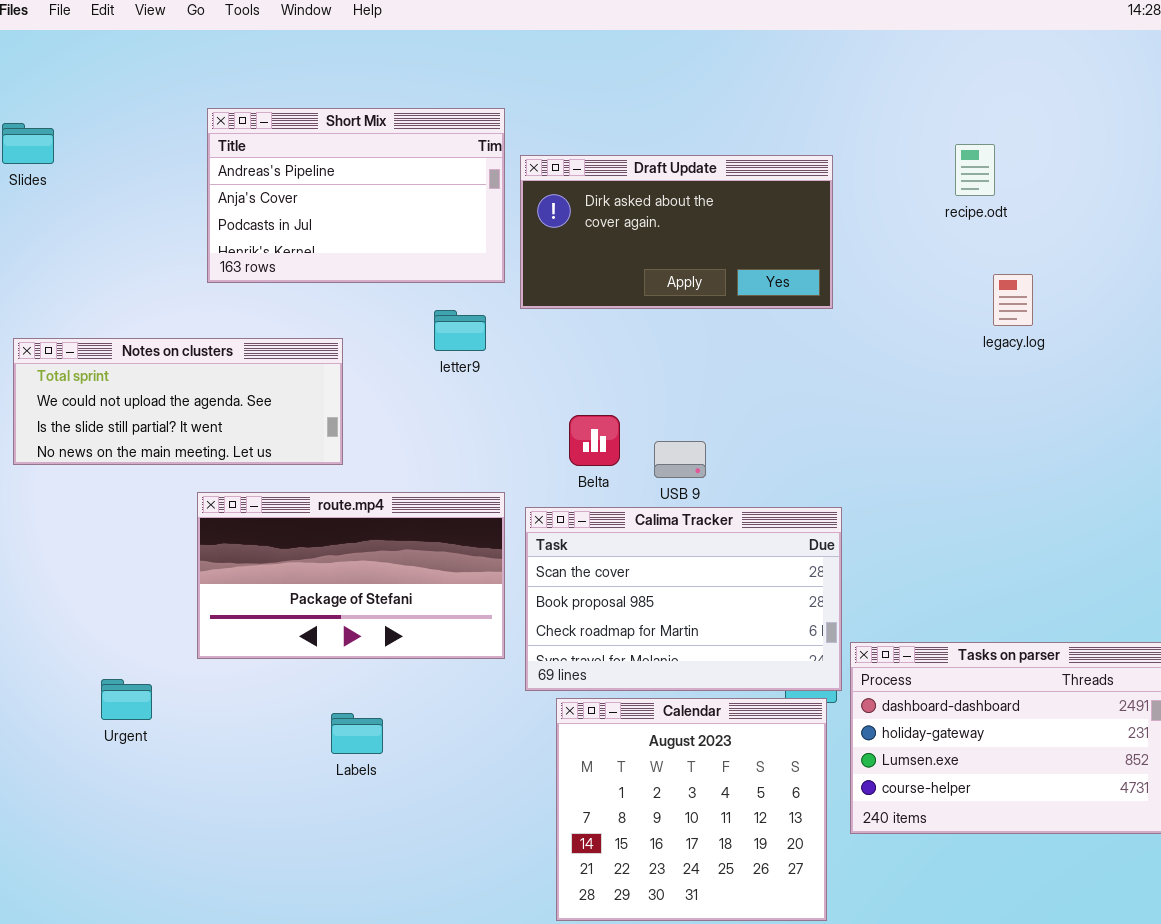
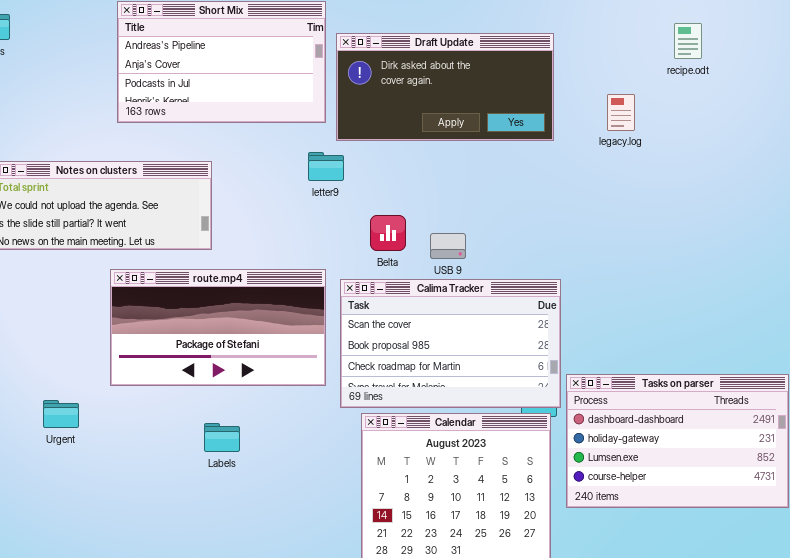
recipe.odt: [955,144,995,196] -> [674,23,702,59], moved
legacy.log: [993,274,1033,326] -> [607,94,635,131], moved
letter9: [434,310,486,351] -> [308,152,344,181], moved

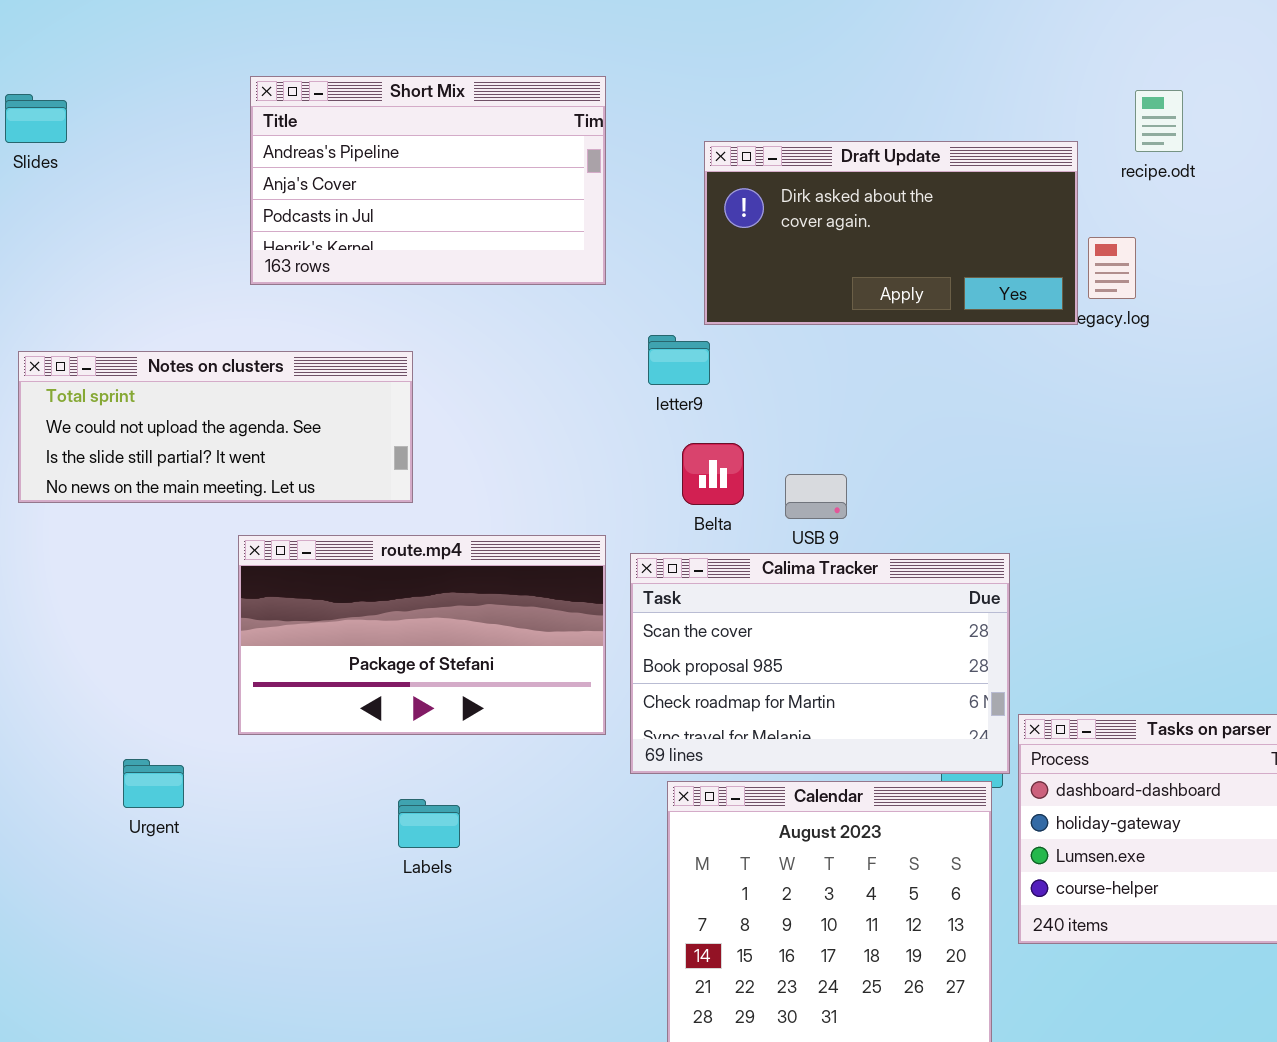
recipe.odt: [674,23,702,59] -> [1135,90,1183,152], moved
Draft Update: [336,33,554,141] -> [704,141,1078,325], moved
letter9: [308,152,344,181] -> [648,335,710,385], moved

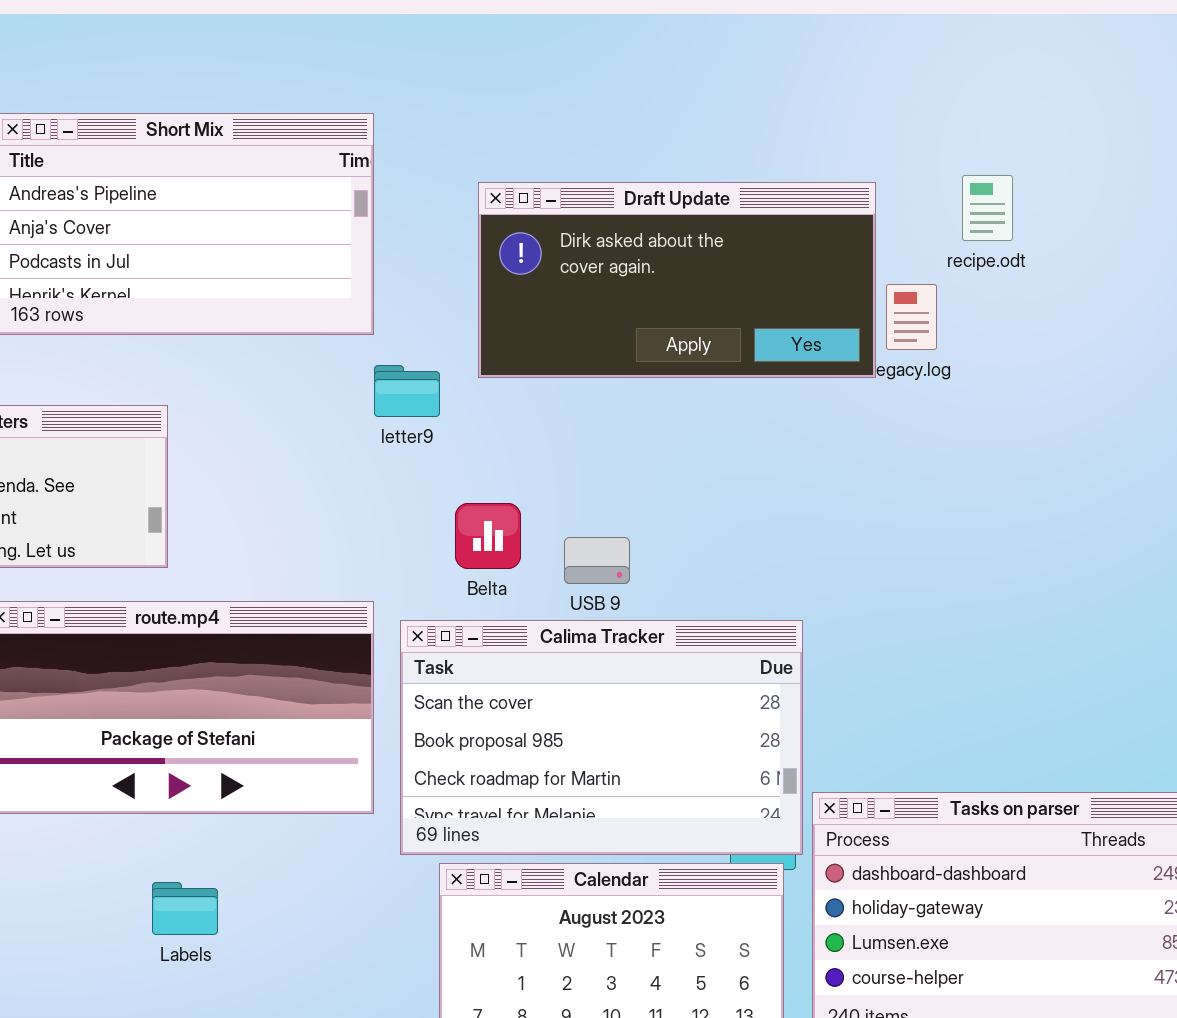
recipe.odt: [1135,90,1183,152] -> [962,175,1013,241], moved
letter9: [648,335,710,385] -> [374,365,440,417], moved

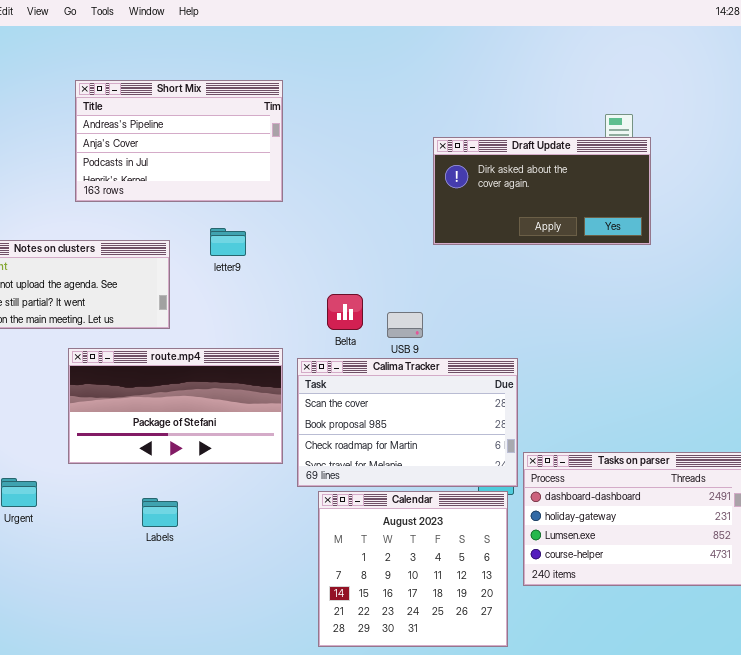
Draft Update: [478,182,876,378] -> [433,137,651,245], moved
letter9: [374,365,440,417] -> [210,228,246,256], moved
Labels: [152,882,218,935] -> [142,498,178,527], moved

